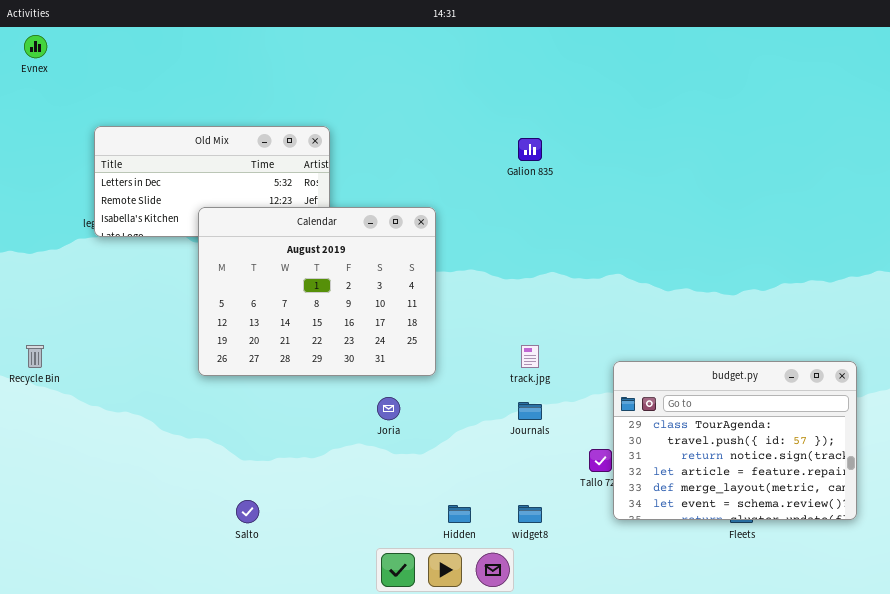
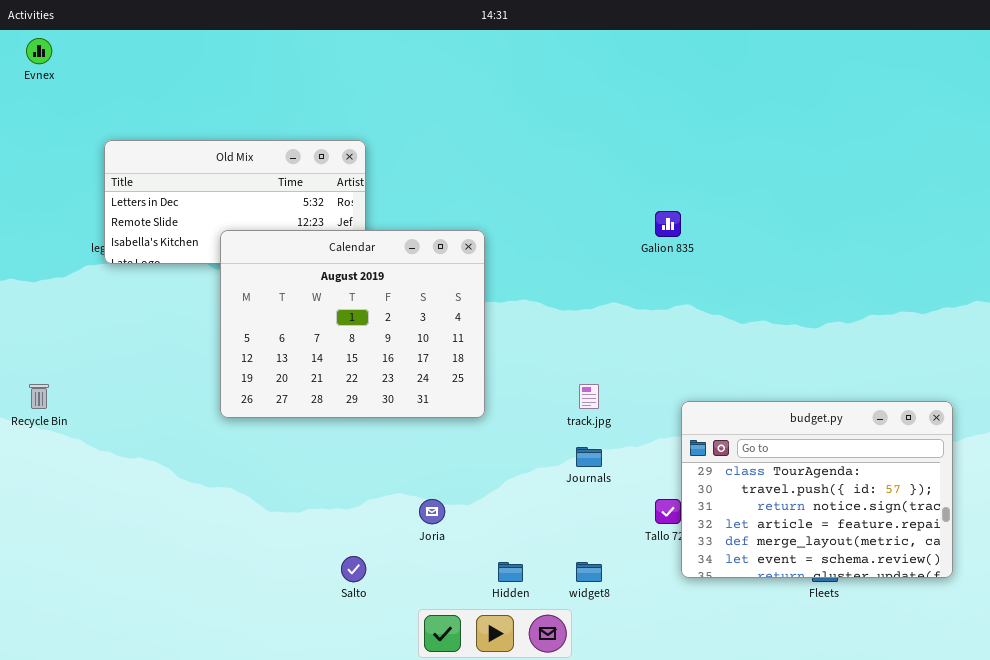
Galion 835: [518,138,542,161] -> [655,211,681,237], moved
Joria: [377,397,400,420] -> [419,499,445,524], moved
Salto: [236,500,259,523] -> [341,556,366,582], moved

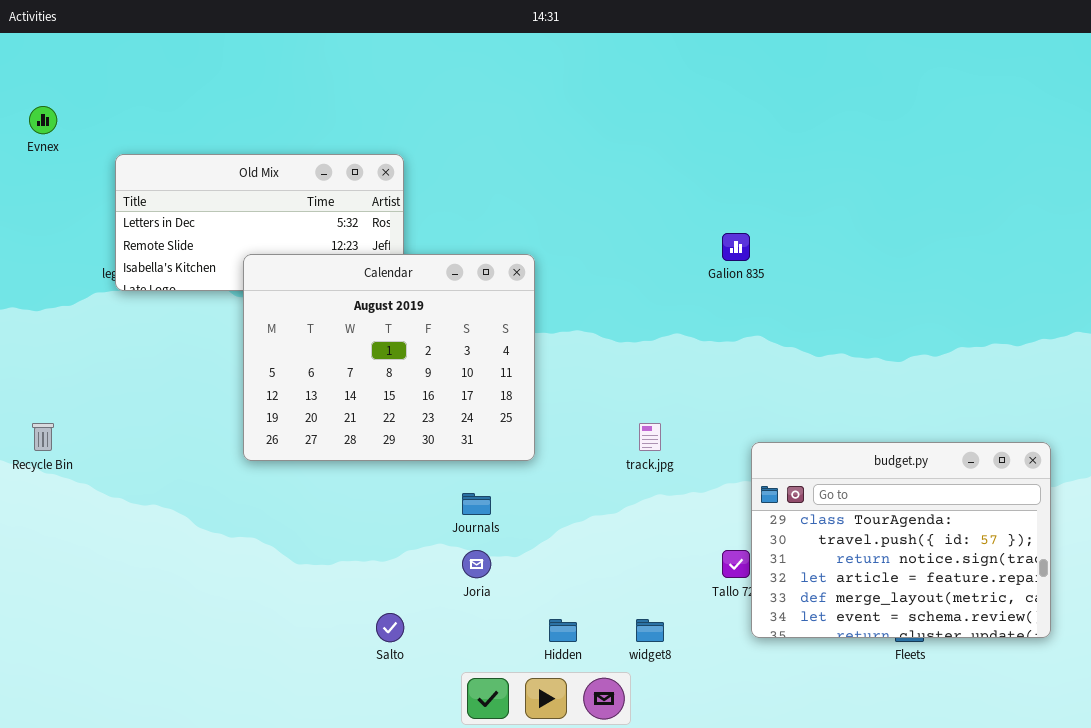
Evnex: [26,38,52,64] -> [29,106,57,134], moved
Journals: [576,447,602,467] -> [462,493,491,515], moved

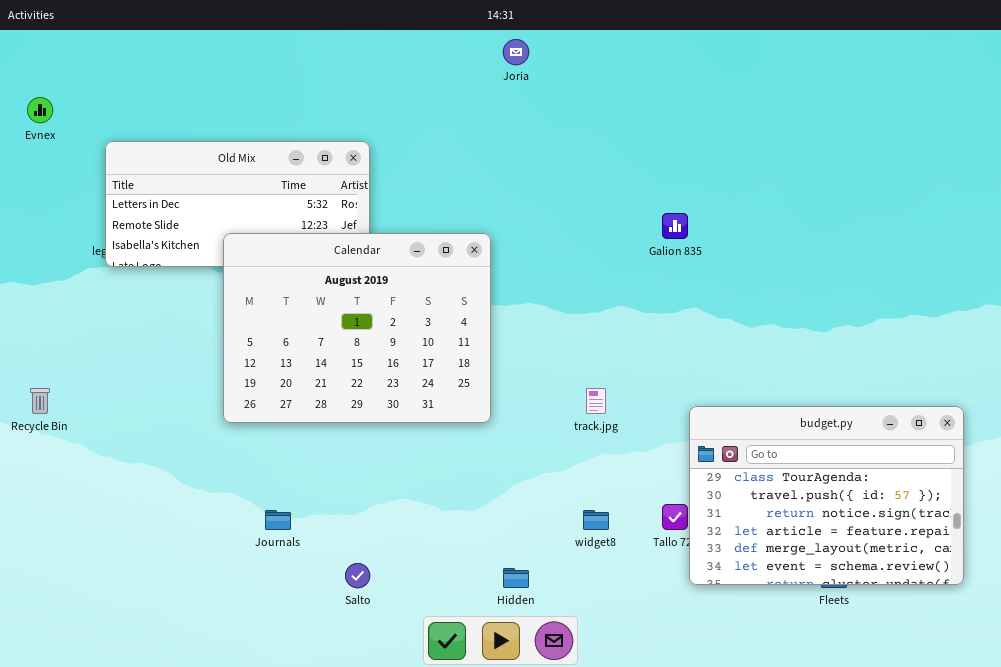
Journals: [462,493,491,515] -> [265,510,291,530], moved
Joria: [462,550,491,578] -> [503,39,529,65], moved
widget8: [636,619,664,642] -> [583,510,609,530], moved

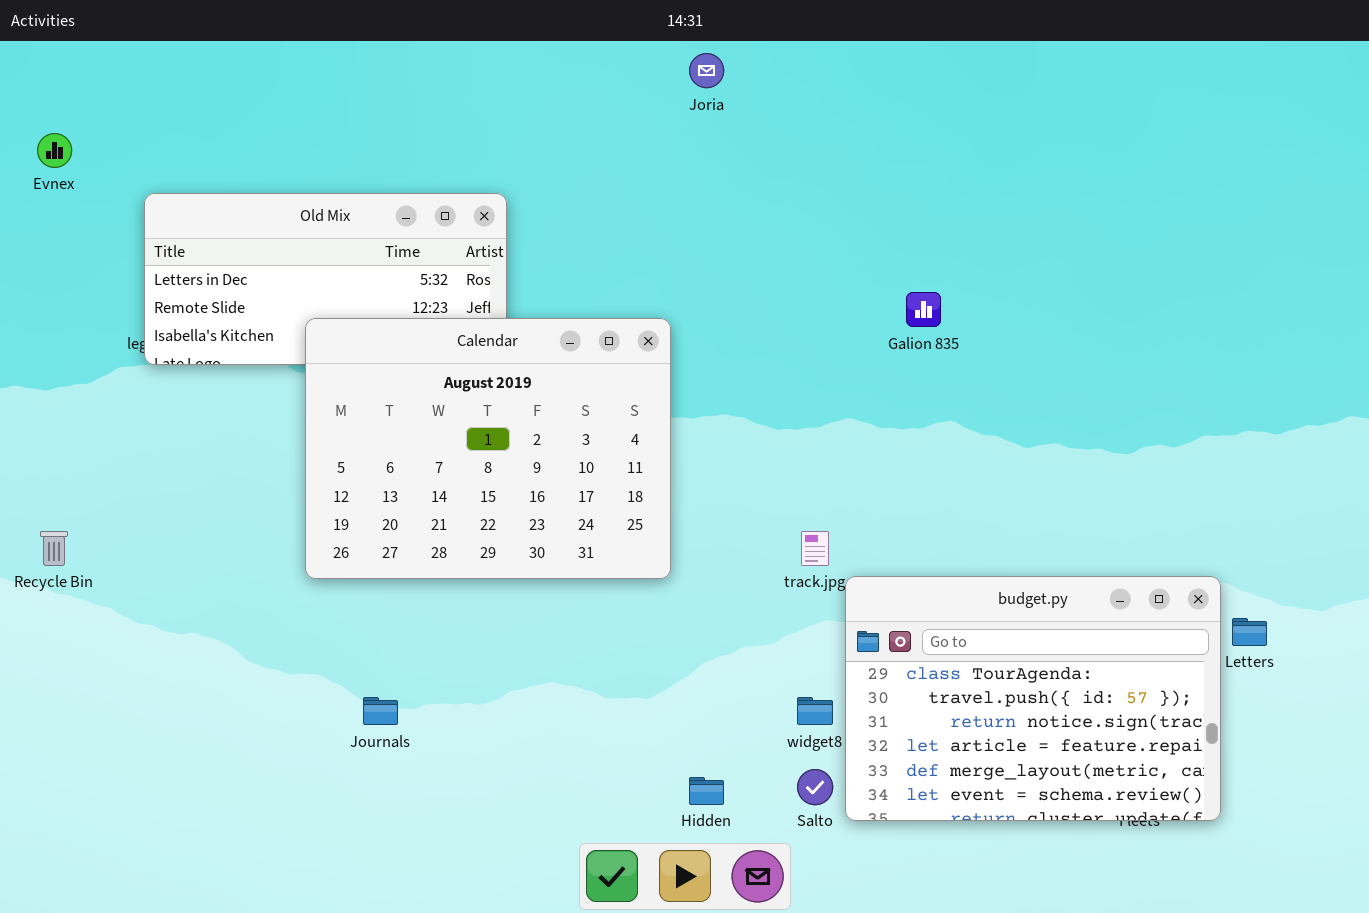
budget.py: [689,406,964,585] -> [845,576,1221,821], moved
Salto: [345,563,370,588] -> [797,769,833,805], moved

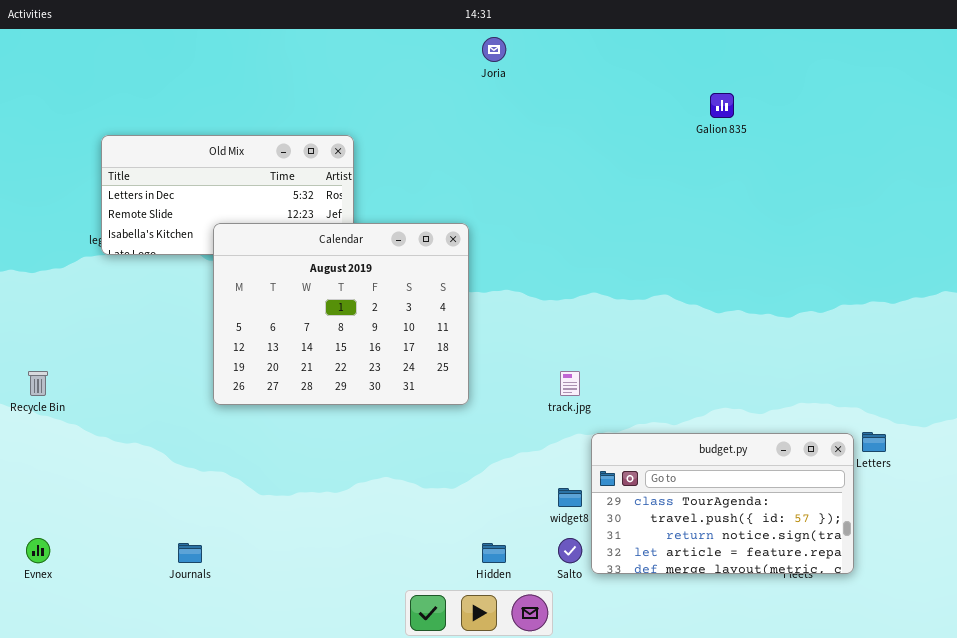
Evnex: [37,133,72,168] -> [26,538,50,563], moved
Galion 835: [906,292,941,327] -> [710,93,734,118], moved
budget.py: [845,576,1221,821] -> [591,433,854,574], resized
Journals: [363,697,398,725] -> [178,543,202,563], moved

